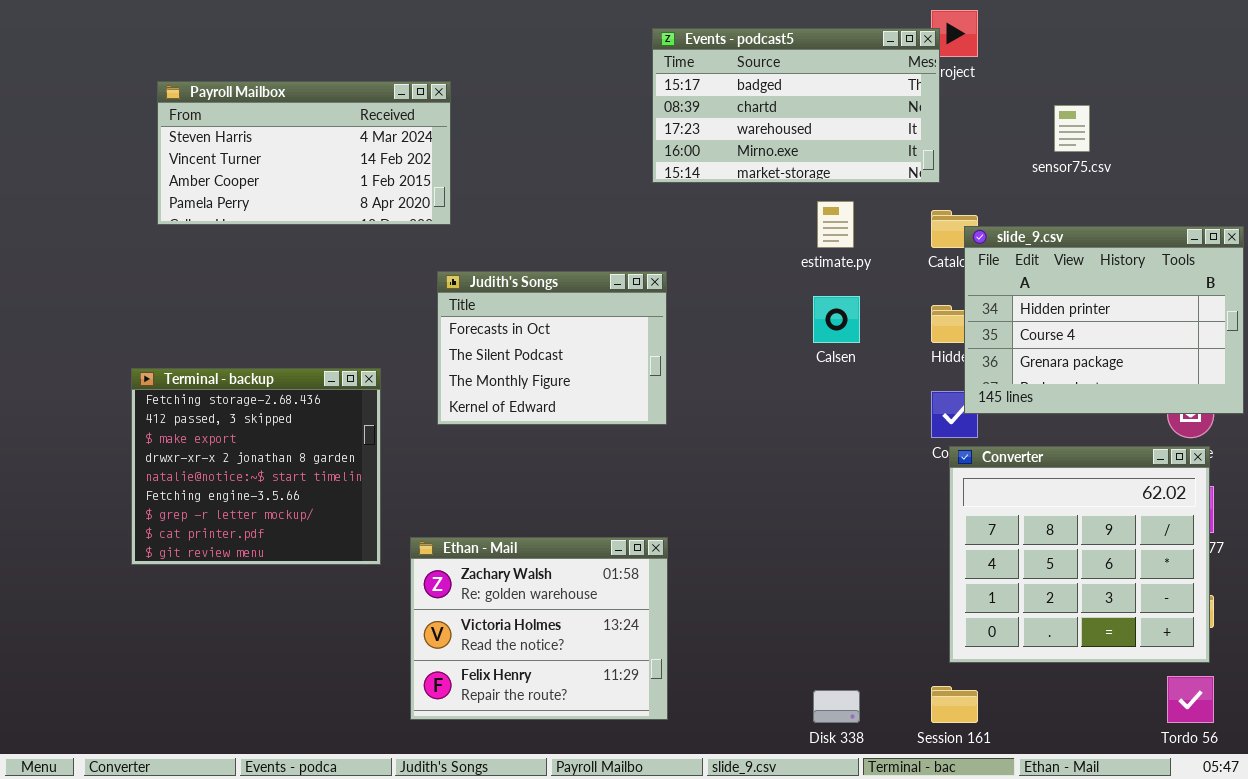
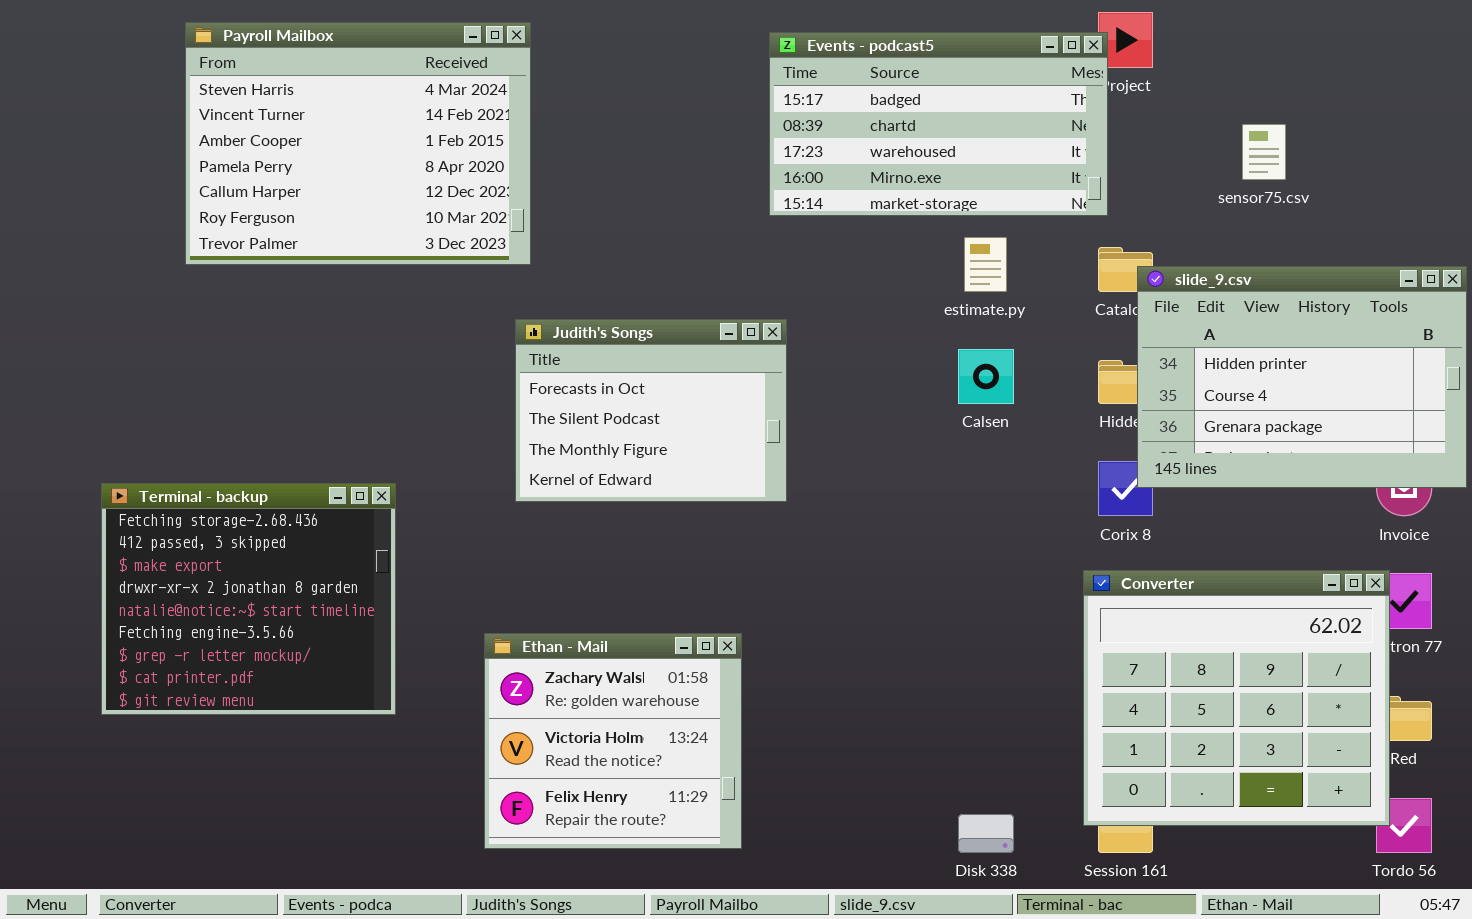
Payroll Mailbox: [157,81,451,225] -> [185,22,531,265], resized
Terminal - backup: [131,368,381,565] -> [101,483,396,715], moved
Converter: [949,446,1210,663] -> [1083,570,1390,826], moved
Ethan - Mail: [410,537,668,720] -> [484,633,742,849], resized

